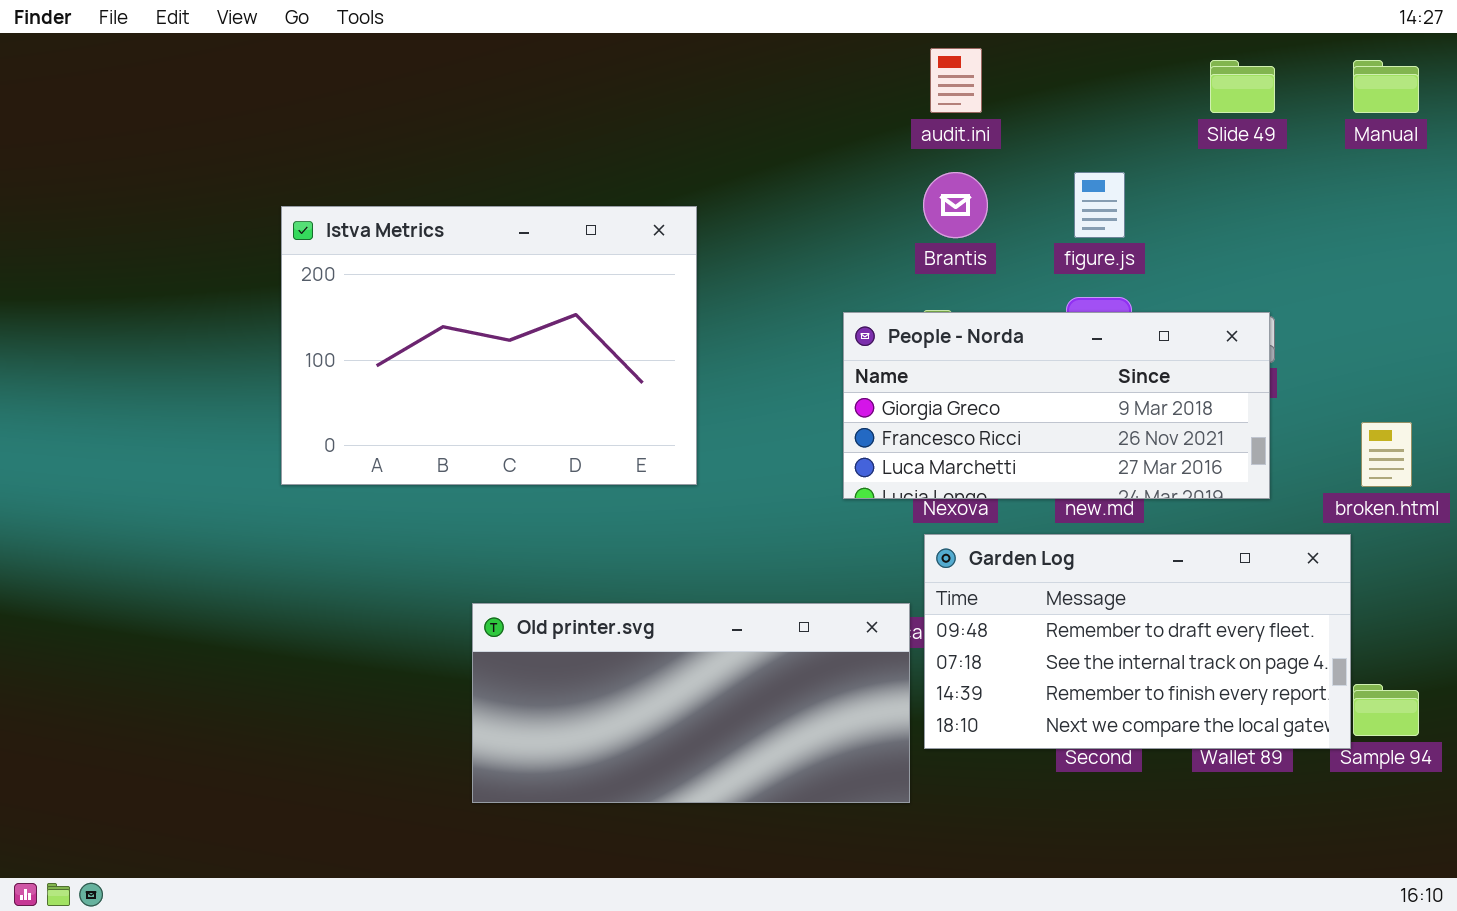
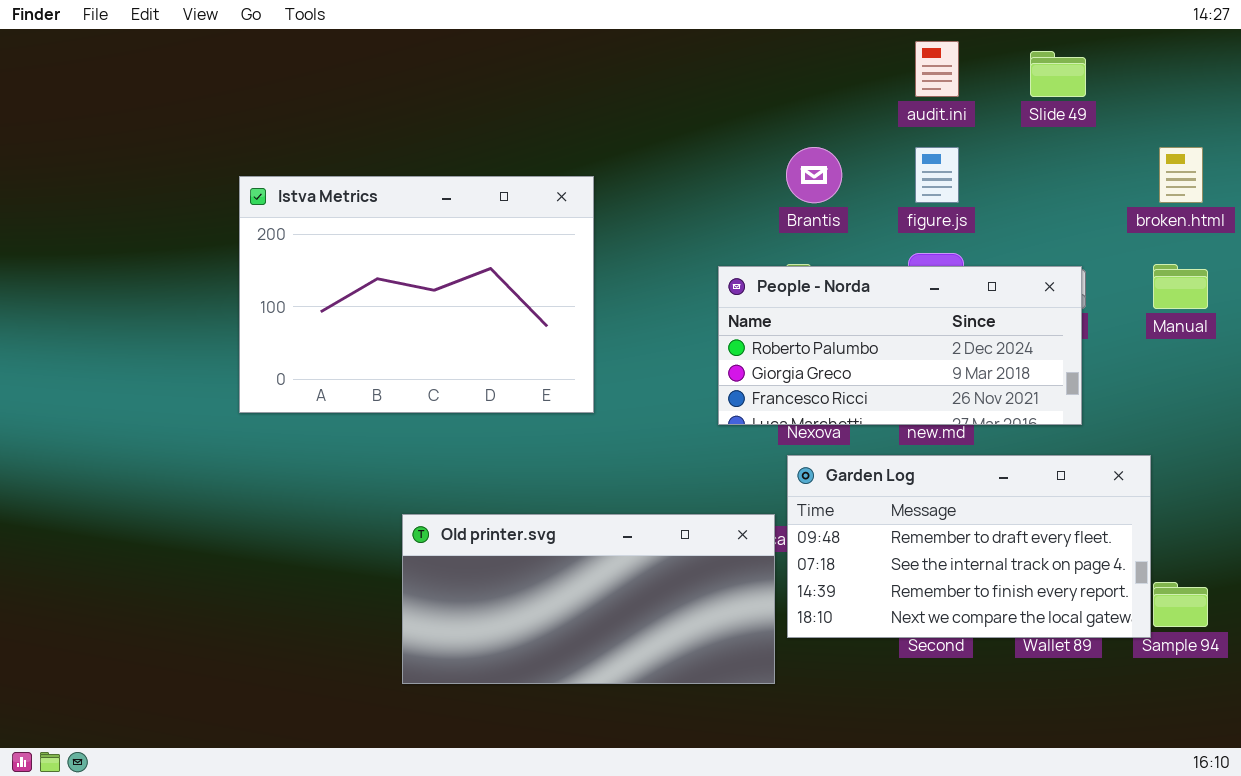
audit.ini: [930,48,982,113] -> [915,41,959,97], moved
Manual: [1353,60,1419,113] -> [1153,264,1208,309], moved
People - Norda: [843,312,1270,499] -> [718,266,1082,425], scrolled up 1 row
broken.html: [1361,422,1412,487] -> [1159,147,1203,203], moved

